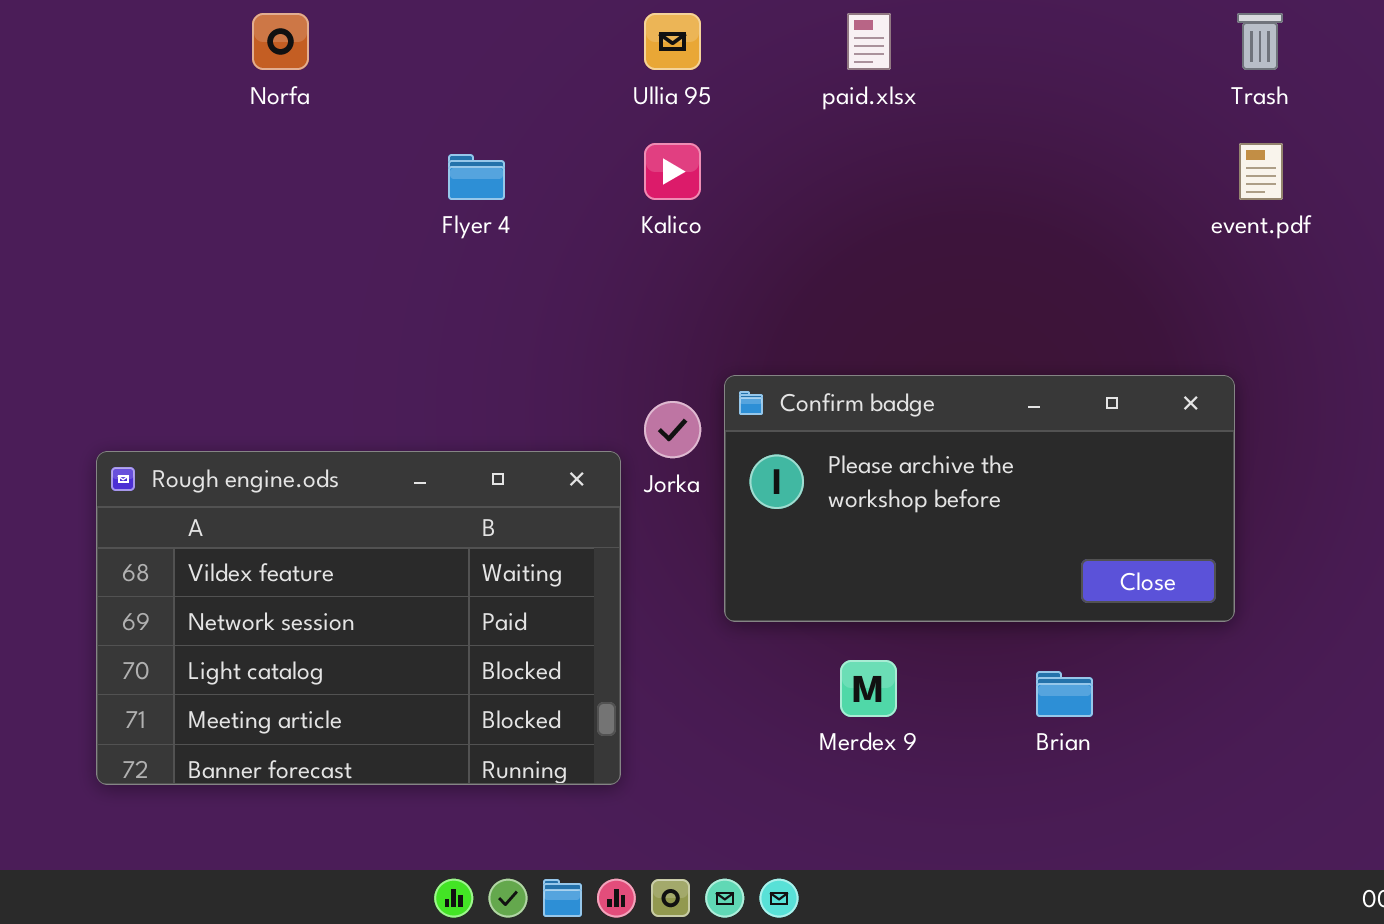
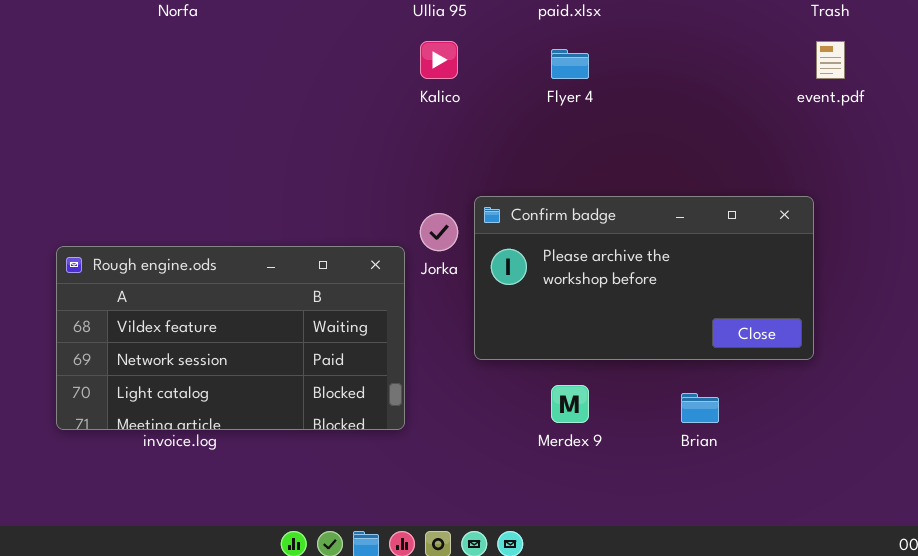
Flyer 4: [448,154,505,200] -> [551,49,589,79], moved
Rough engine.ods: [96,451,621,785] -> [56,246,405,430], resized

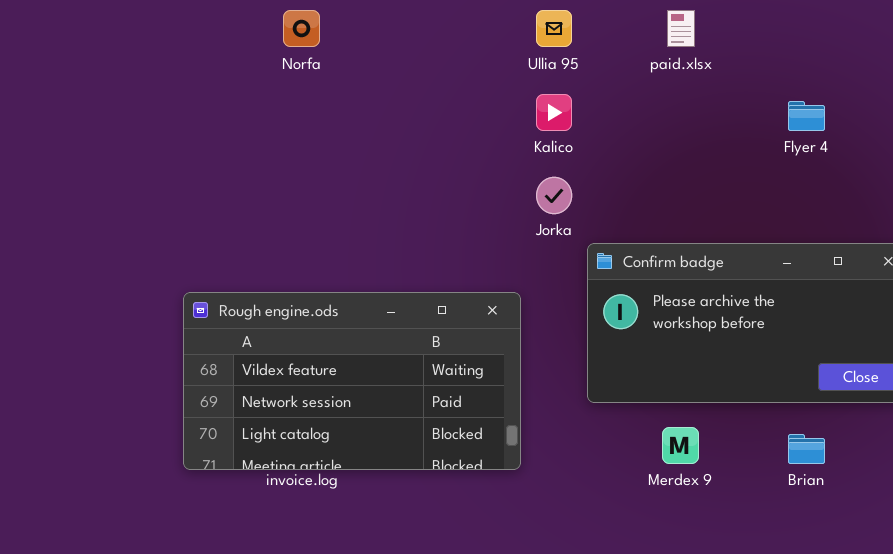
Flyer 4: [551,49,589,79] -> [788,101,825,131], moved
Jorka: [420,213,458,251] -> [536,177,572,214], moved

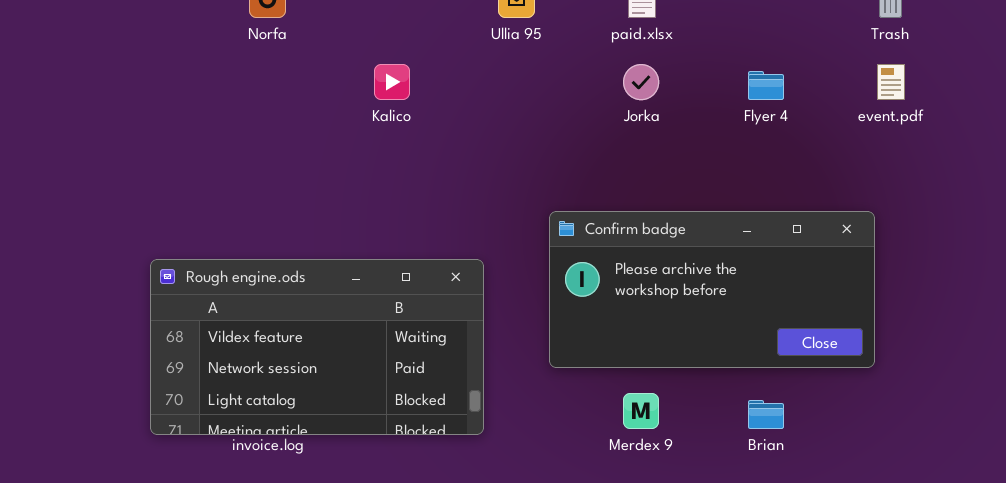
Kalico: [536,94,572,131] -> [374,64,410,100], moved
Jorka: [536,177,572,214] -> [623,64,659,100], moved

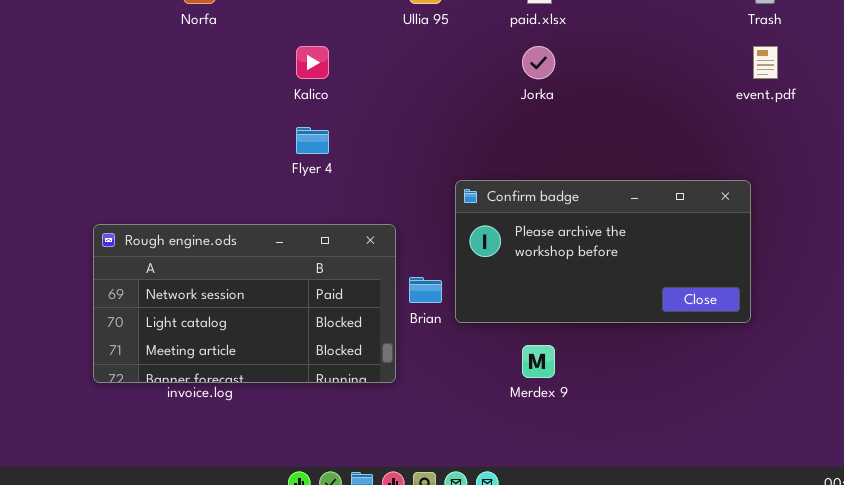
Flyer 4: [748,71,784,100] -> [296,127,329,154], moved
Rough engine.ods: [150,259,484,435] -> [93,224,396,383], scrolled down 1 row
Brian: [748,400,784,429] -> [409,277,442,303], moved

